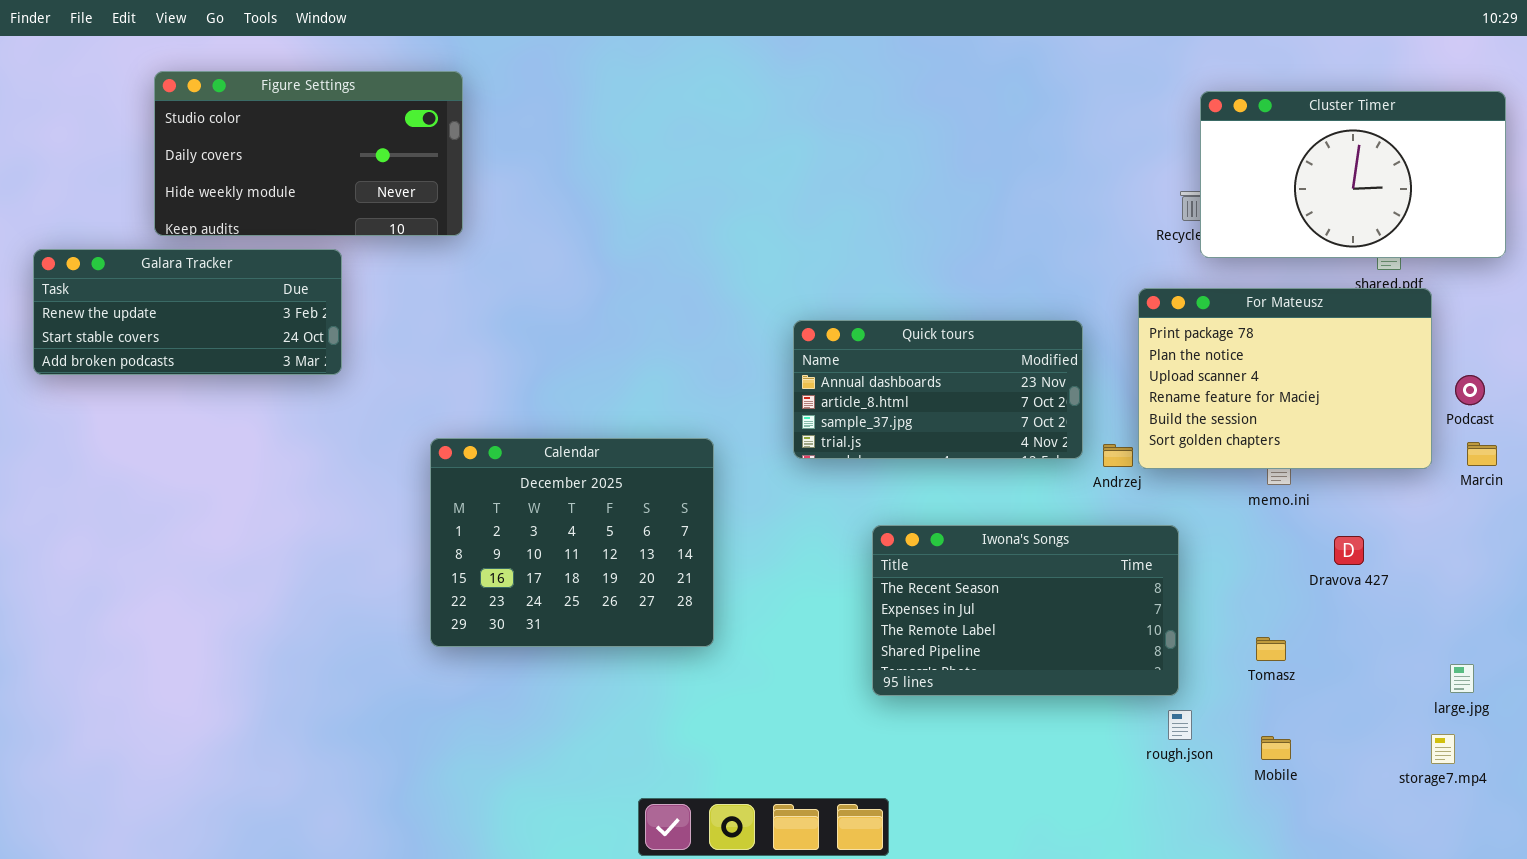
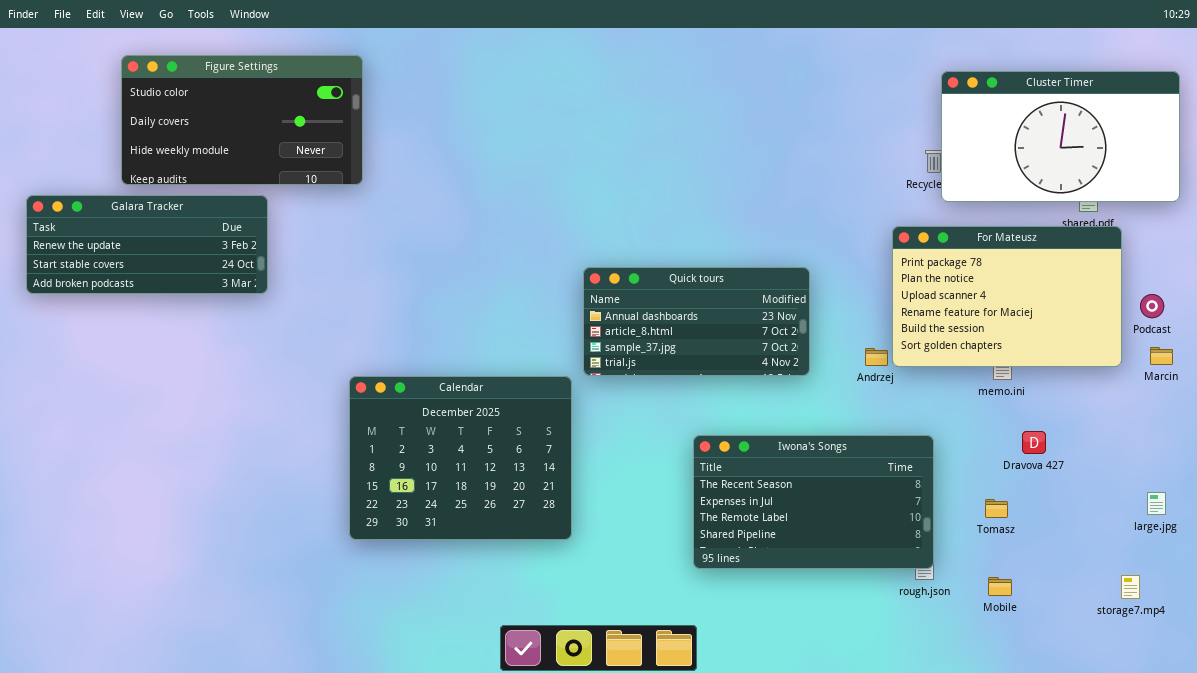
Quick tours: [793,320,1083,459] -> [583,267,810,376], moved
Calendar: [430,438,714,647] -> [349,376,572,540], moved
Iwona's Songs: [872,525,1179,696] -> [693,435,934,569], moved
Dravova 427: [1334,536,1364,565] -> [1022,431,1046,454], moved
large.jpg: [1450,664,1474,693] -> [1147,492,1166,515], moved

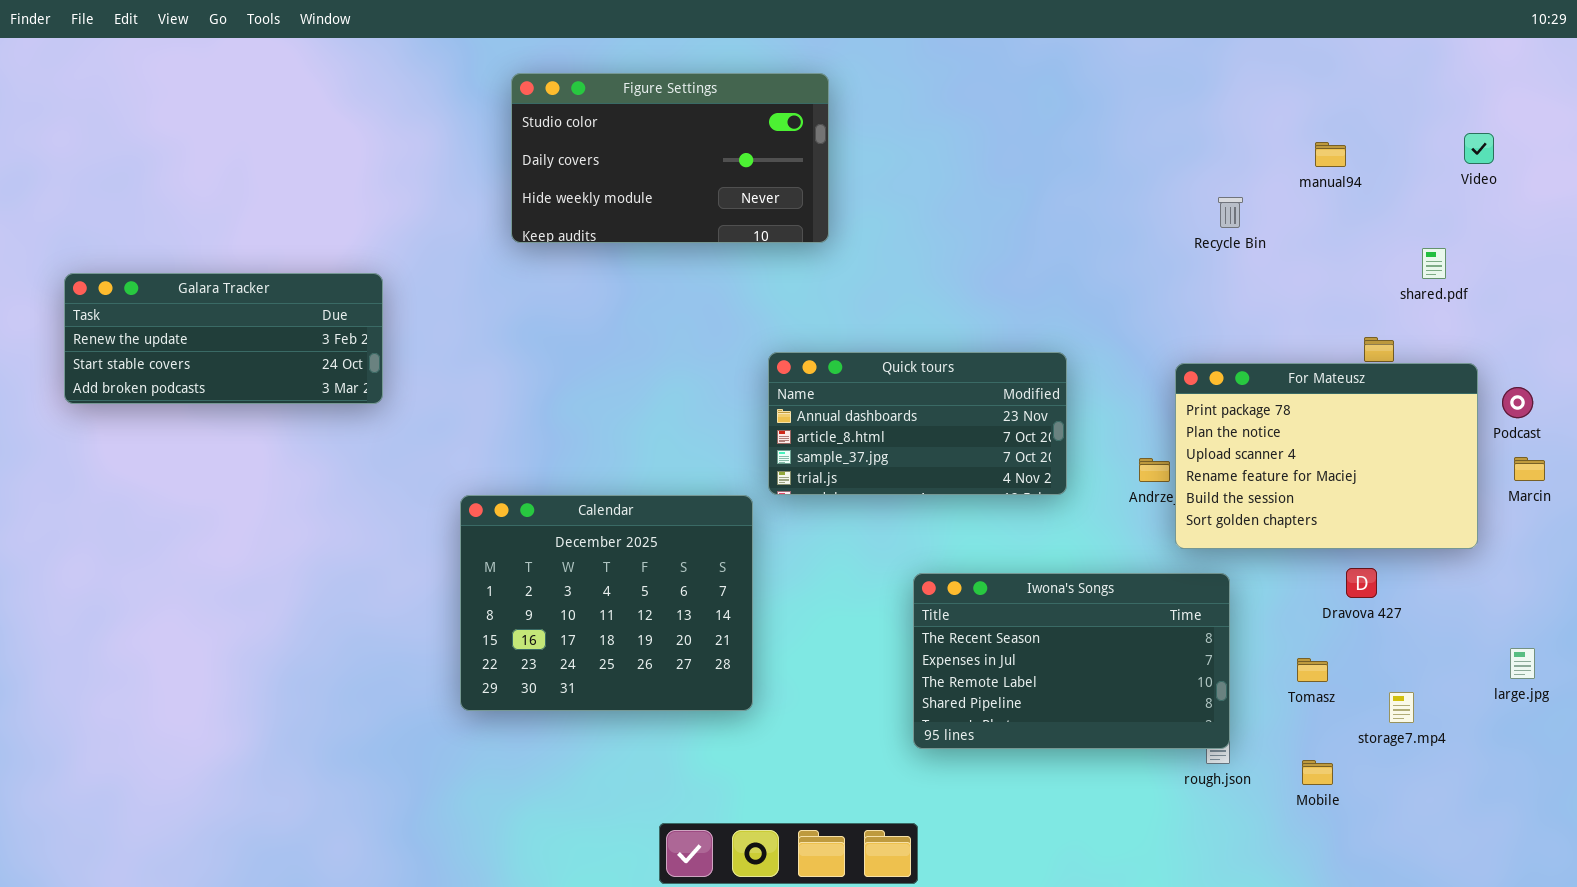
Figure Settings: [121,55,363,185] -> [511,73,829,243], moved
Cluster Timer: [941,71,1180,202] -> none, closed
Galara Tracker: [26,195,268,294] -> [64,273,383,404], moved
For Mateusz: [892,226,1122,367] -> [1175,363,1478,549], moved
storage7.mp4: [1121,575,1140,599] -> [1389,692,1414,723], moved

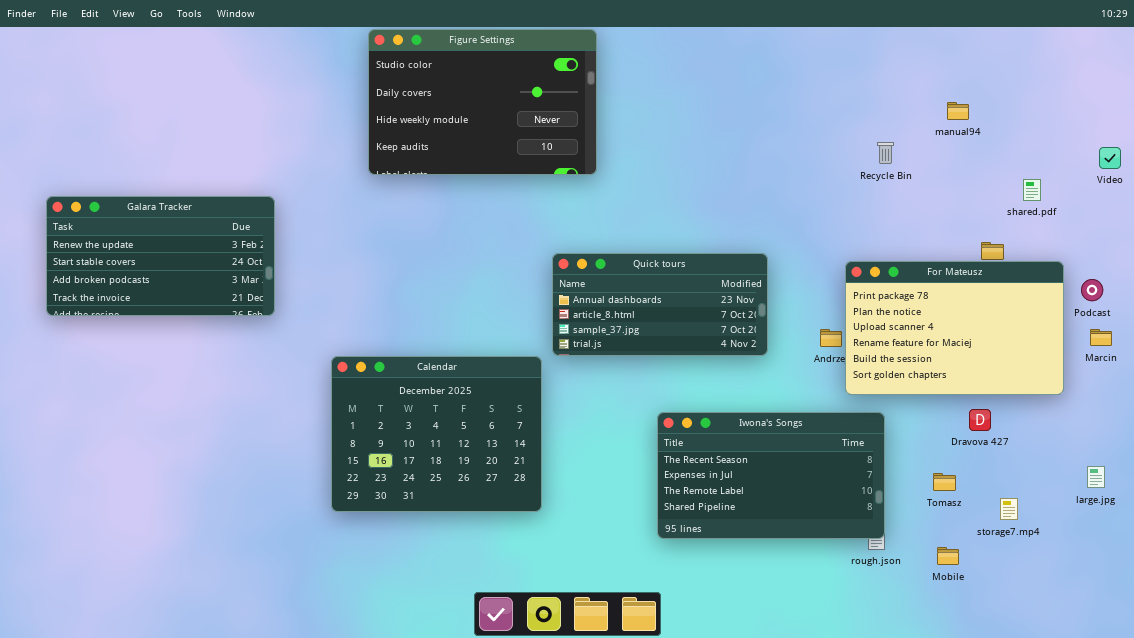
Figure Settings: [511,73,829,243] -> [368,29,597,175], resized
Video: [1464,133,1494,164] -> [1099,147,1121,169], moved
Galara Tracker: [64,273,383,404] -> [46,196,275,316], resized

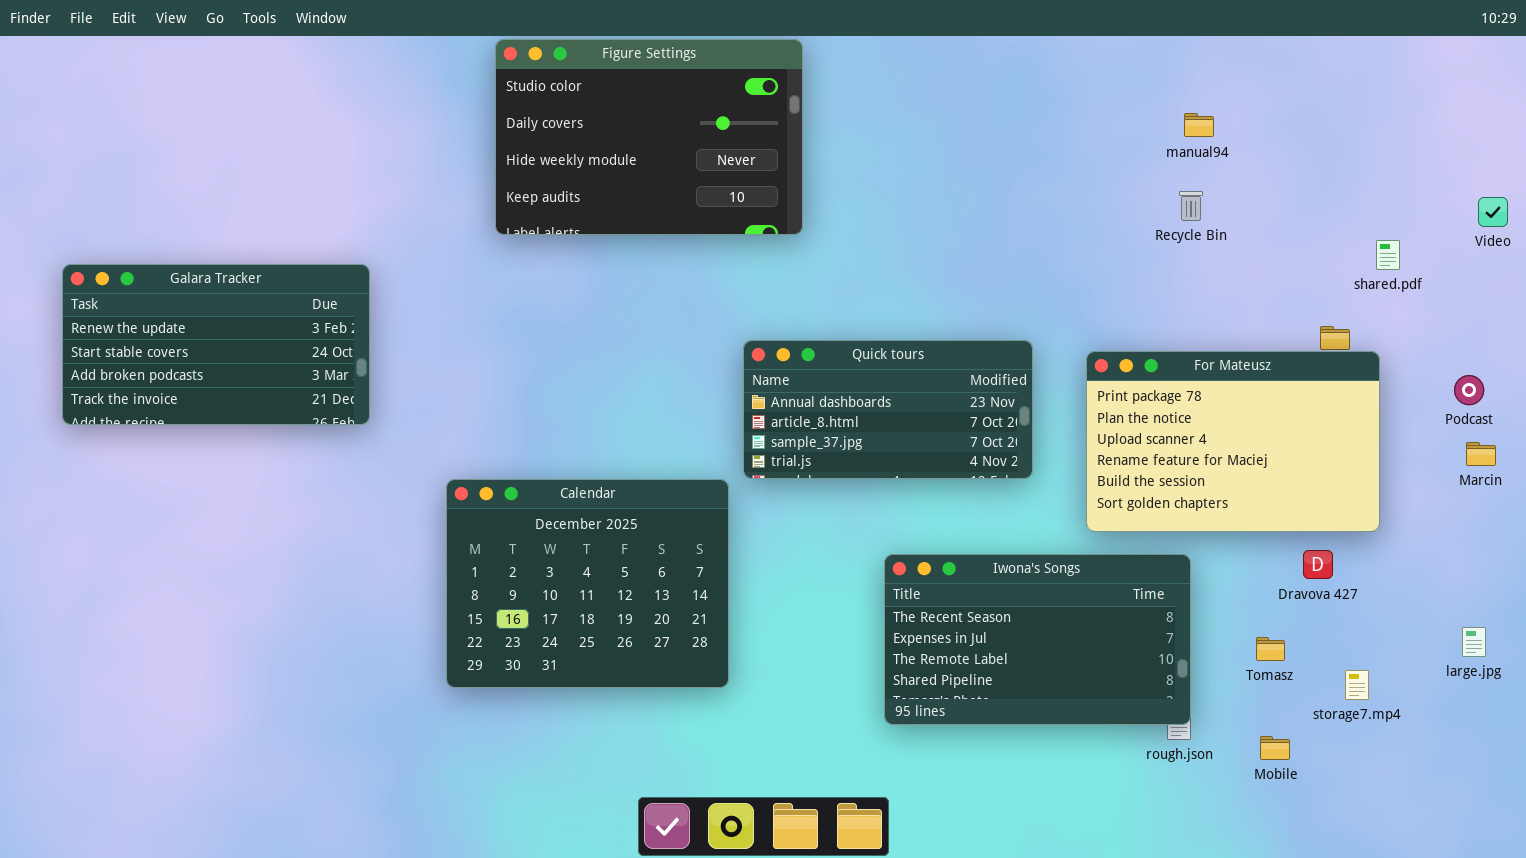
manual94: [947,102,969,120] -> [1184,113,1214,137], moved
For Mateusz: [845,261,1064,395] -> [1086,351,1380,532], moved

